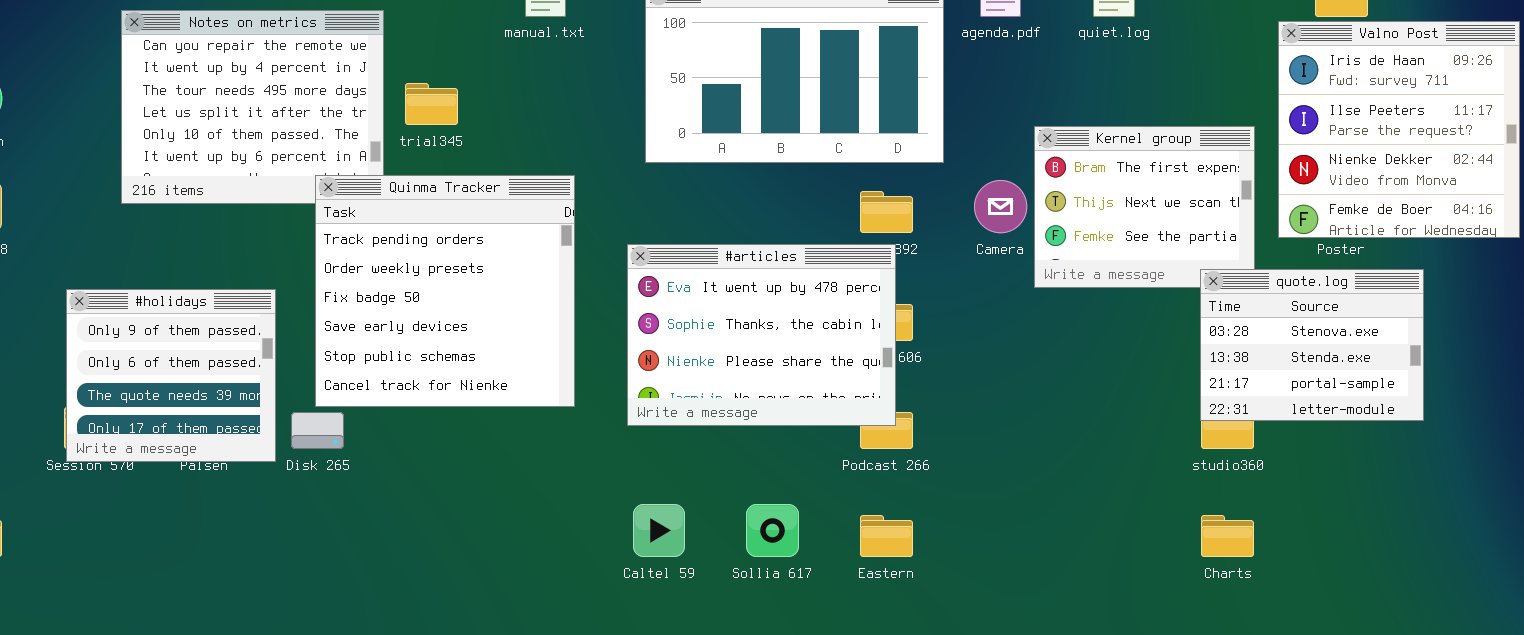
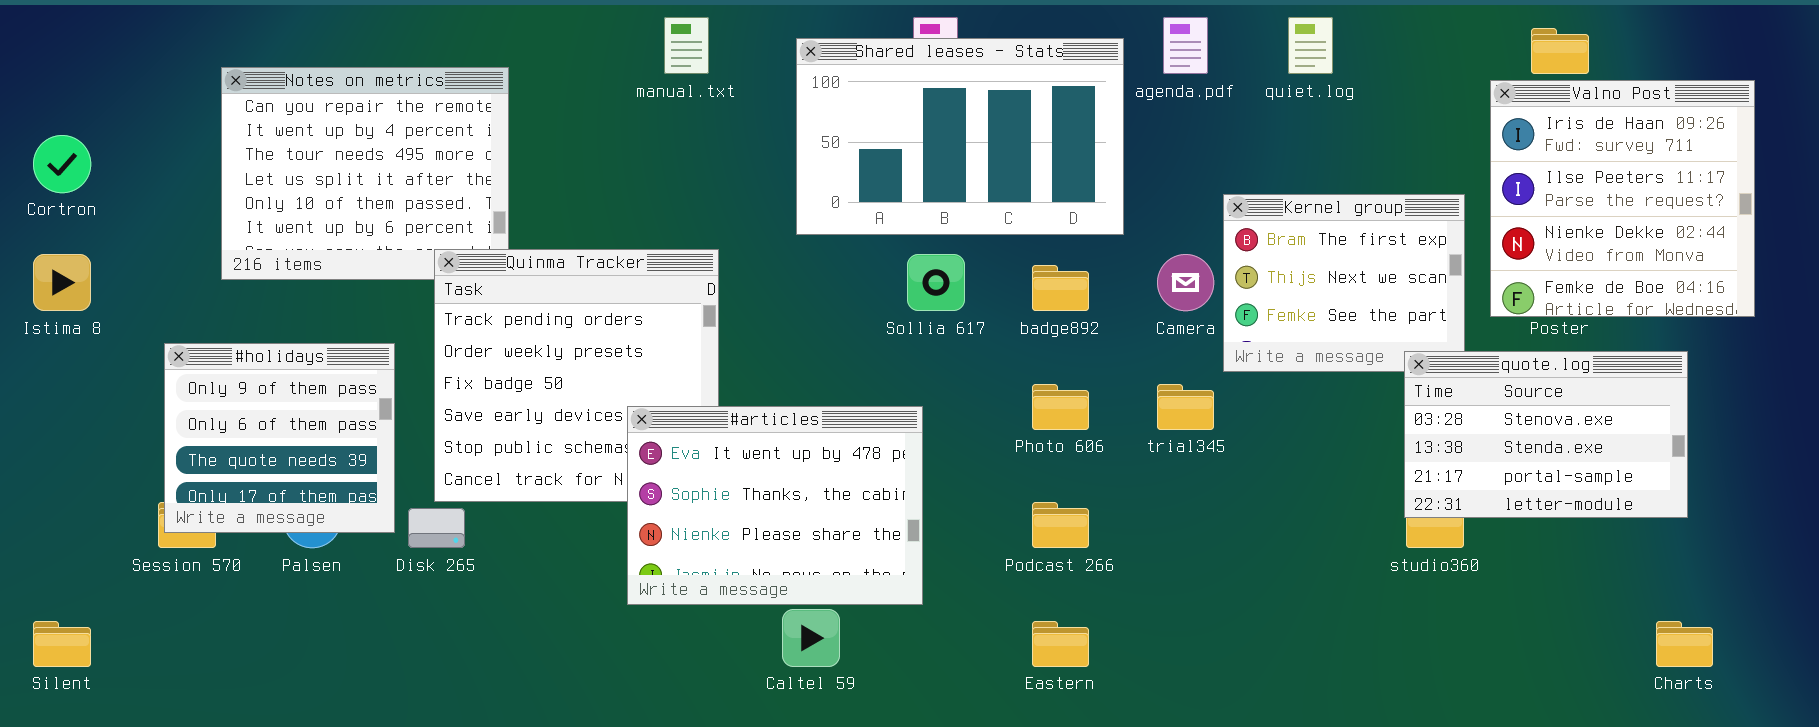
trial345: [405,83,458,125] -> [1157,384,1214,430], moved
#articles: [627,244,896,426] -> [627,406,923,605], moved
quote.log: [1200,269,1424,421] -> [1404,351,1688,518], resized
#holidays: [66,289,276,462] -> [164,343,395,533], moved
Sollia 617: [746,504,799,557] -> [907,254,965,311], moved
Charts: [1201,515,1254,557] -> [1656,621,1713,667], moved

